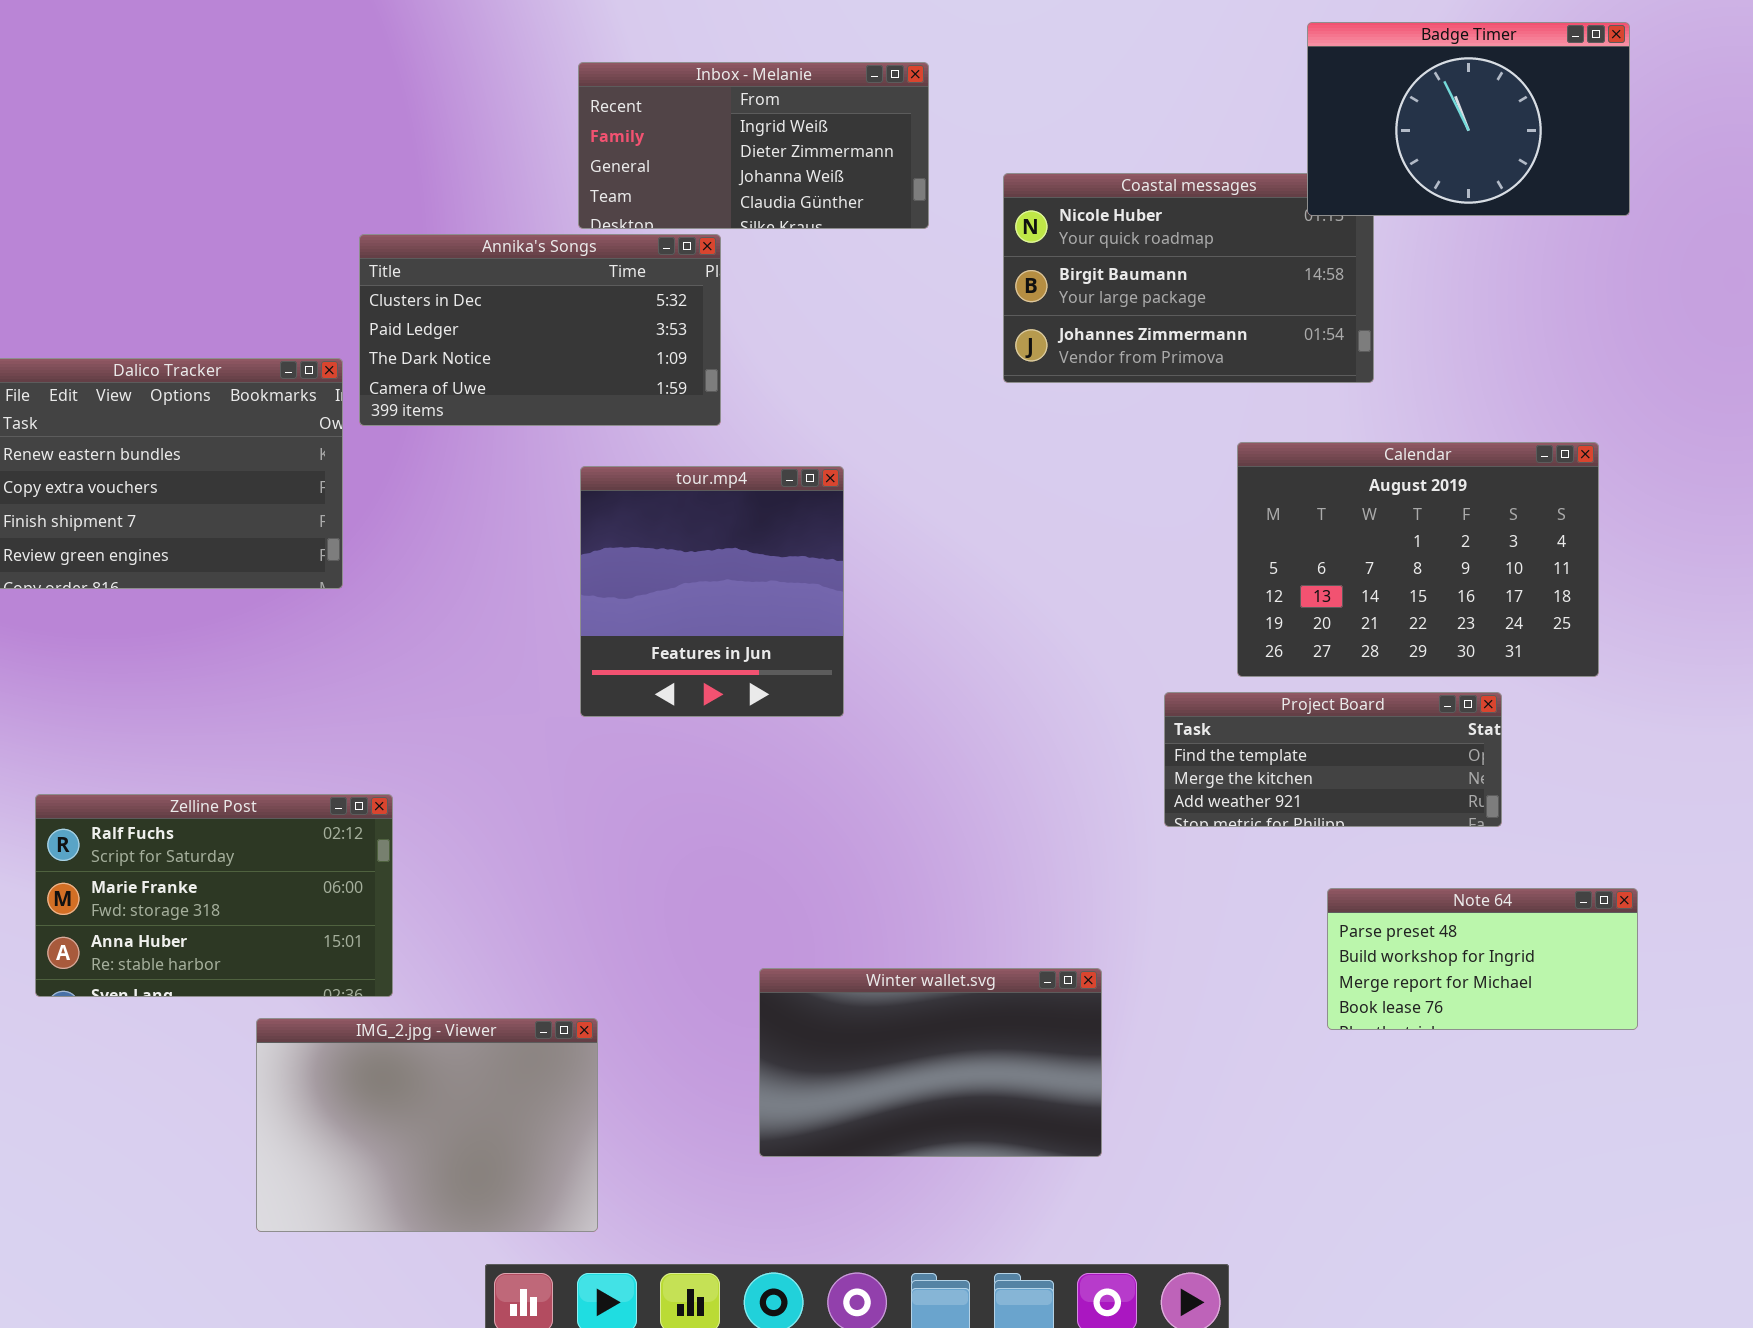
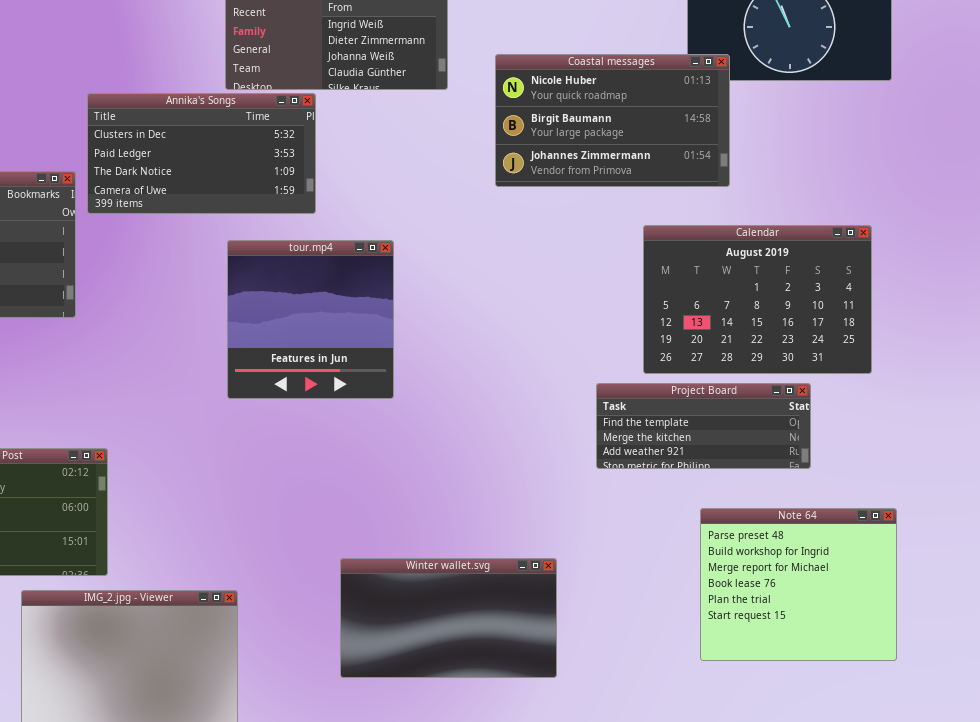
Coastal messages: [1003,173,1374,383] -> [495,54,730,187], raised
Note 64: [1327,888,1638,1030] -> [700,508,897,661], resized

